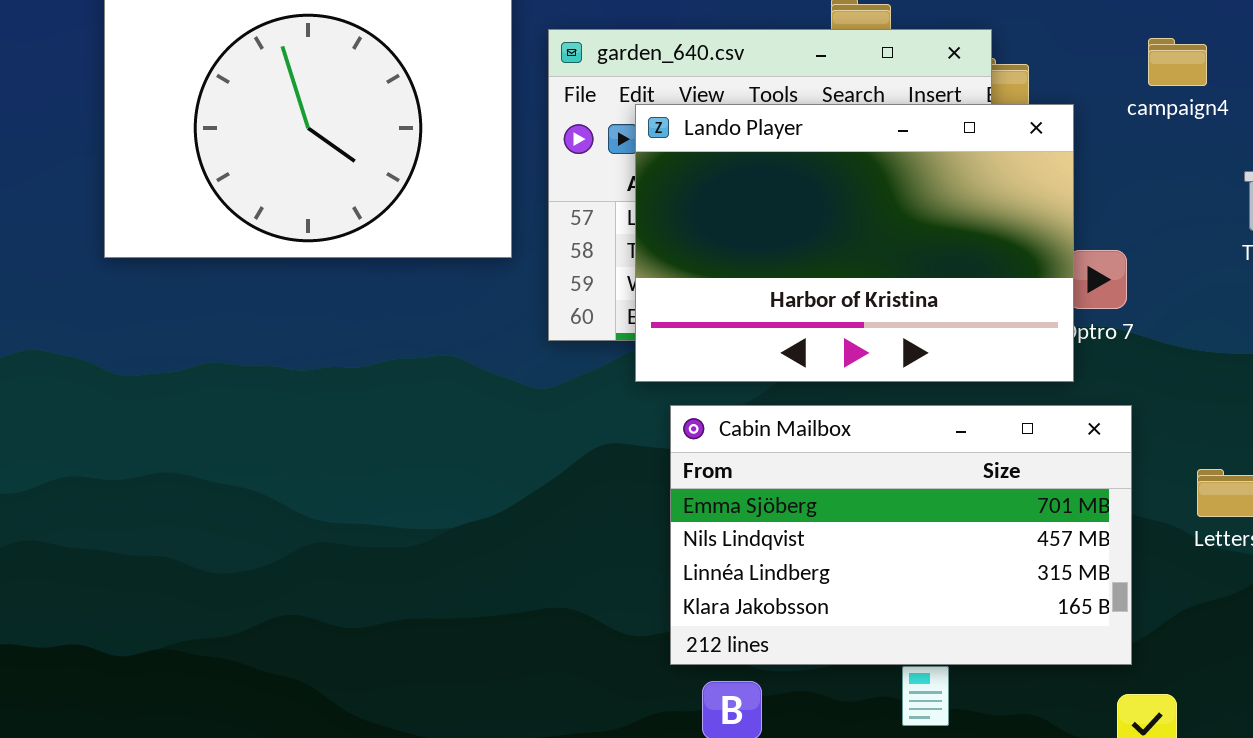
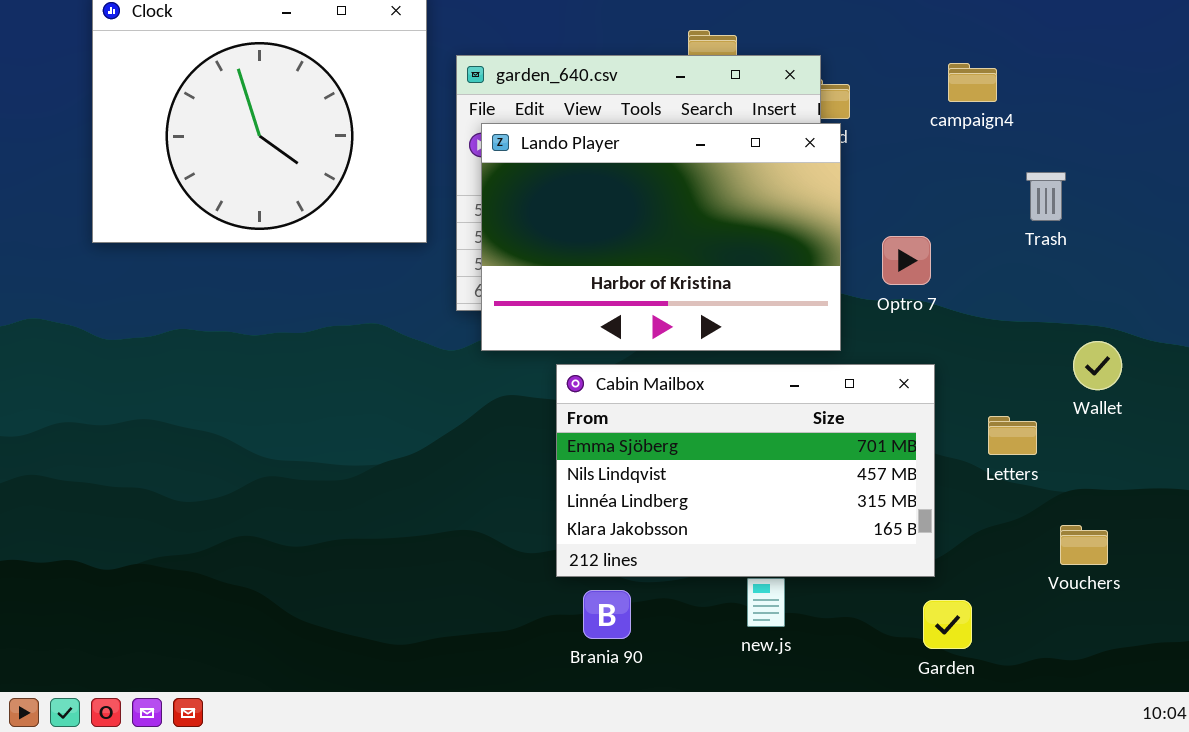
Lando Player: [635,104,1074,382] -> [481,123,841,351], moved

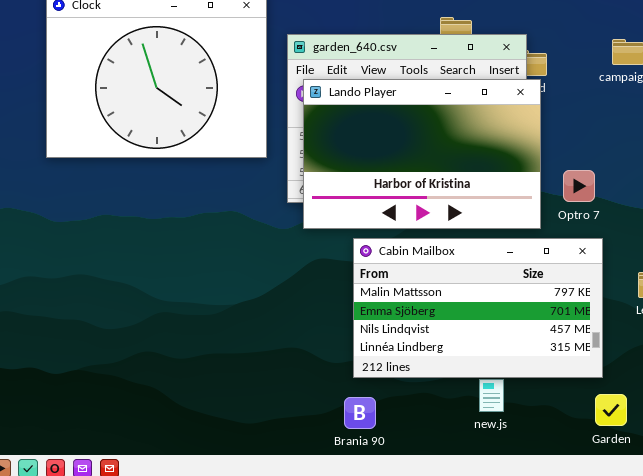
Optro 7: [882,236,931,285] -> [563,170,595,202], moved
Cabin Mailbox: [556,364,935,577] -> [353,238,603,378], scrolled up 1 row
Brania 90: [583,590,631,639] -> [344,397,376,429], moved

